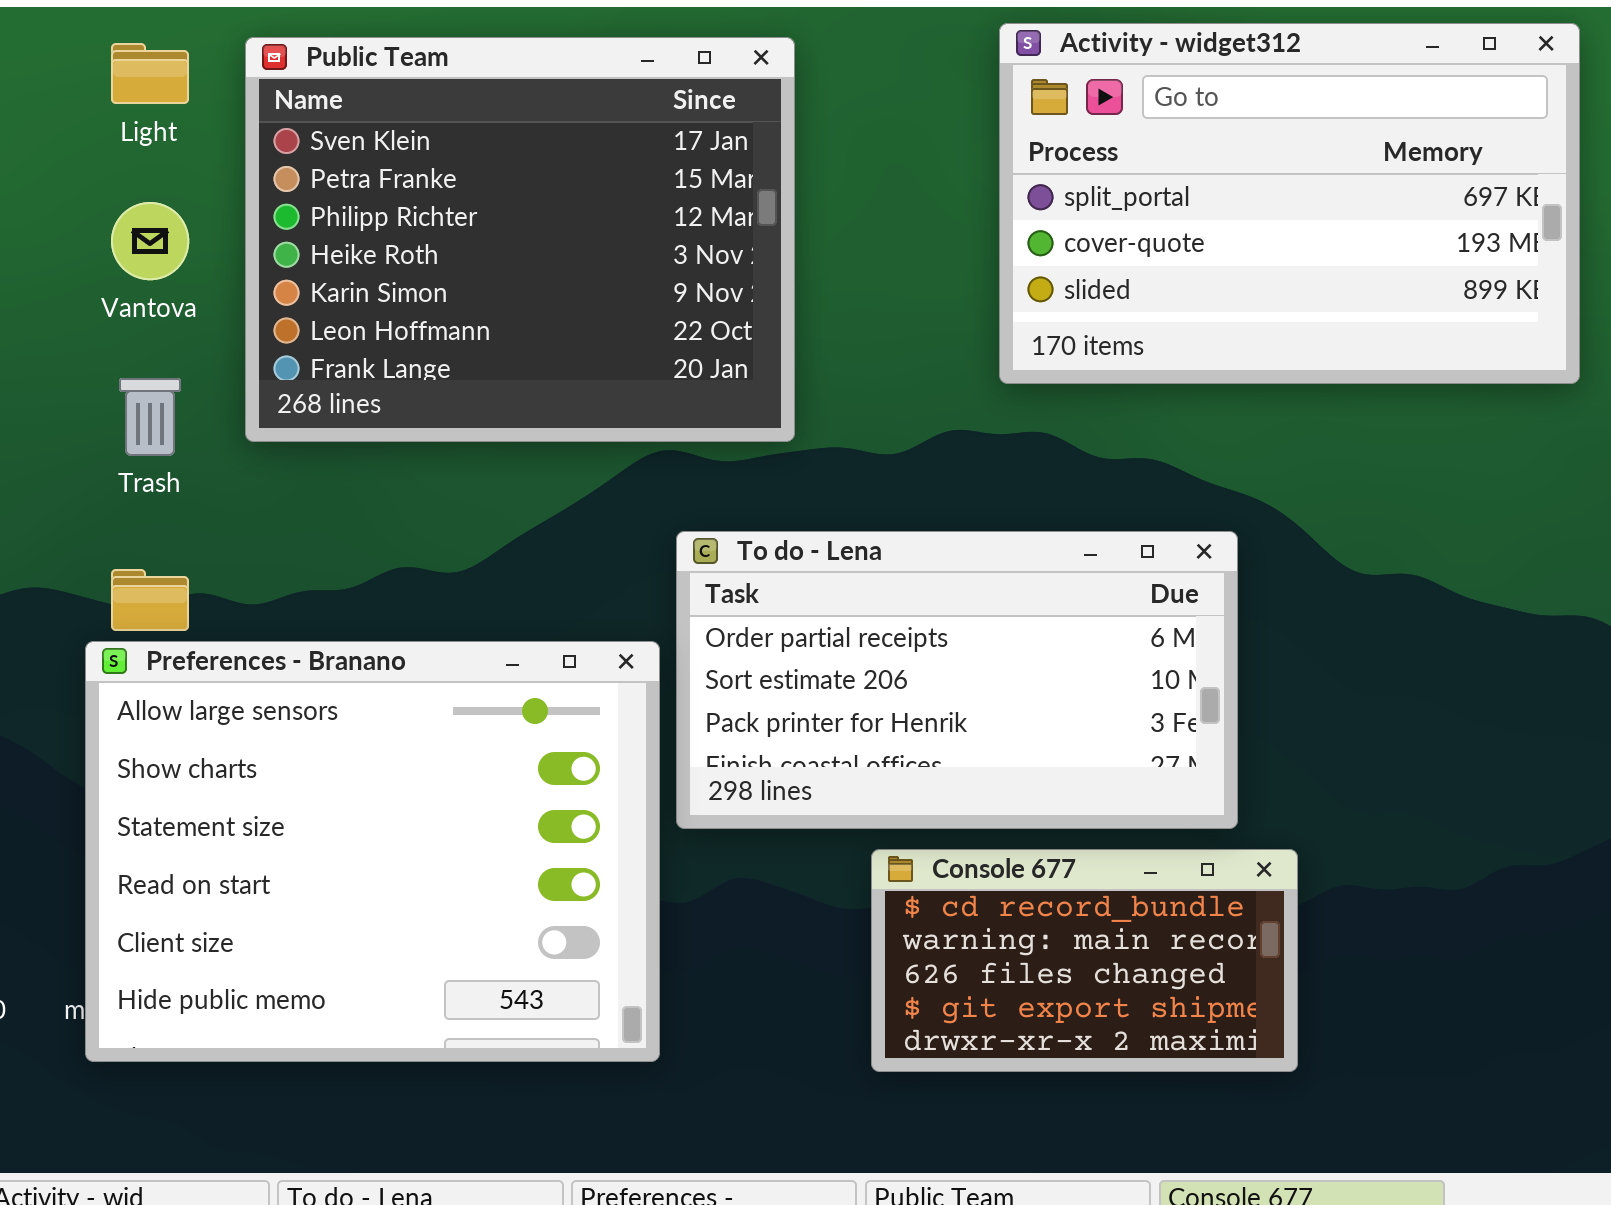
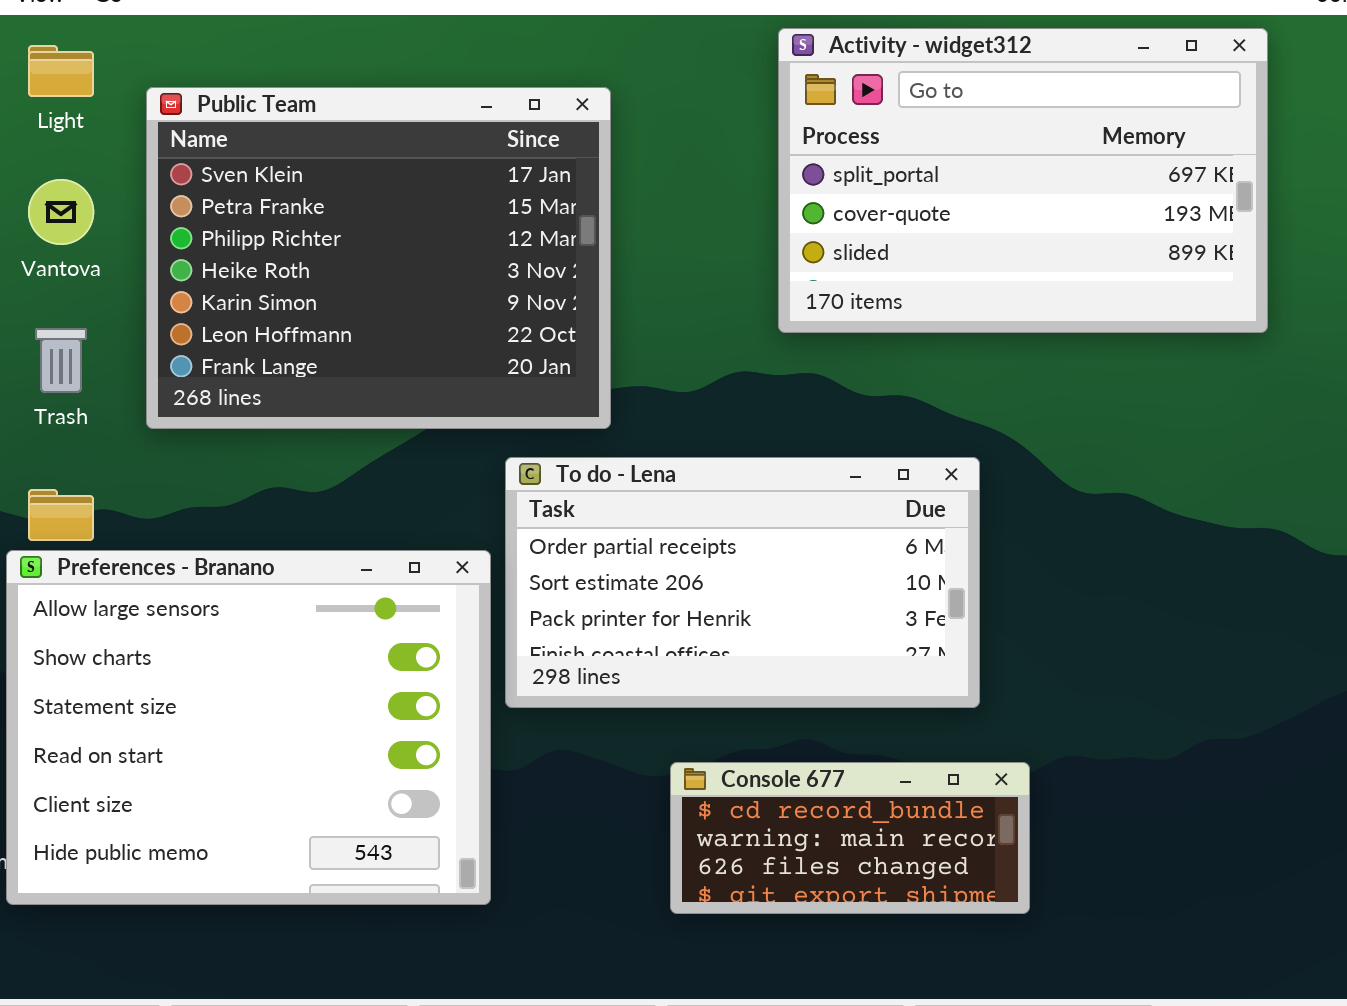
Public Team: [245,37,795,442] -> [146,87,611,429], moved
Console 677: [871,849,1298,1072] -> [670,762,1030,914], resized

